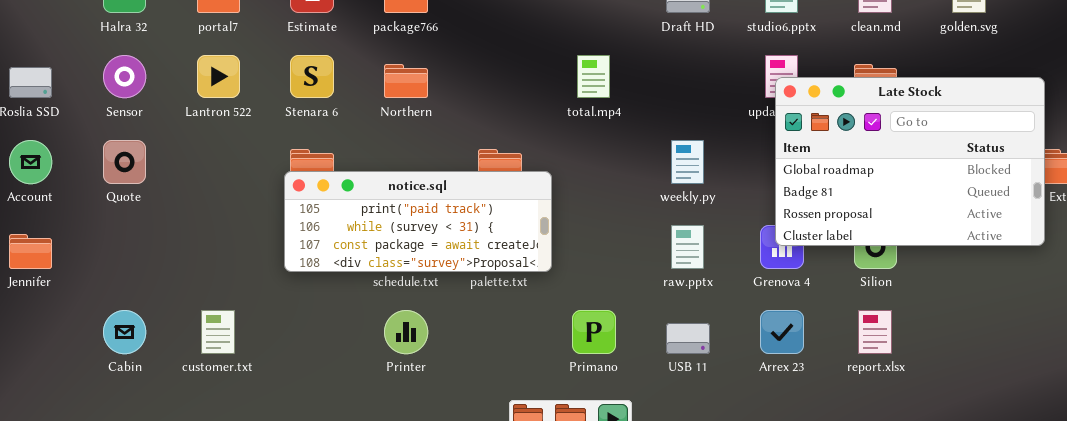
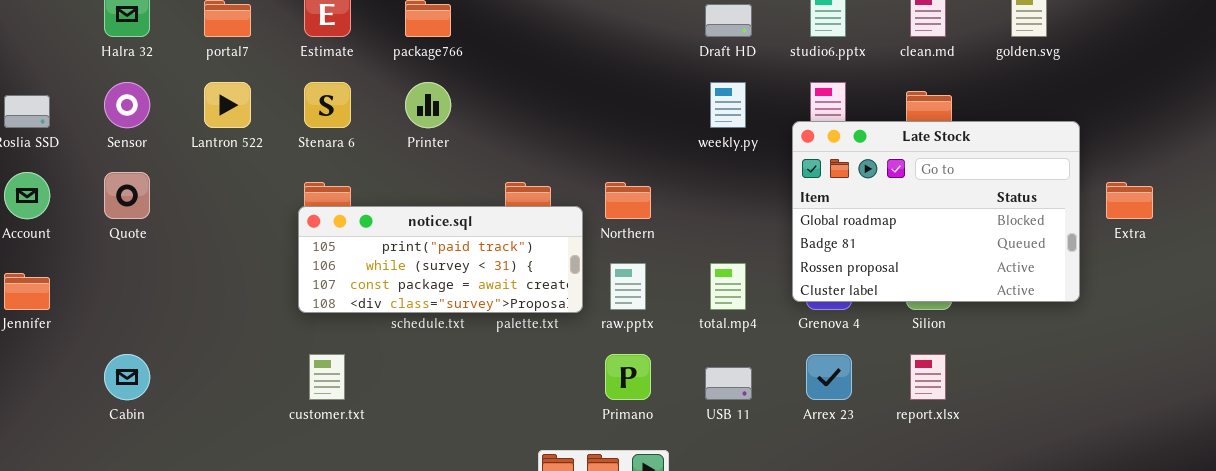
total.mp4: [577,55,610,98] -> [710,263,746,310], moved
Northern: [384,64,428,98] -> [605,182,651,219], moved
Late Stock: [775,77,1045,246] -> [792,121,1080,302], moved
weekly.py: [671,140,704,184] -> [710,82,746,128], moved
raw.pptx: [671,225,704,269] -> [610,263,646,310], moved
customer.txt: [201,310,235,354] -> [309,354,345,400], moved
Printer: [384,310,428,354] -> [405,82,451,128], moved

